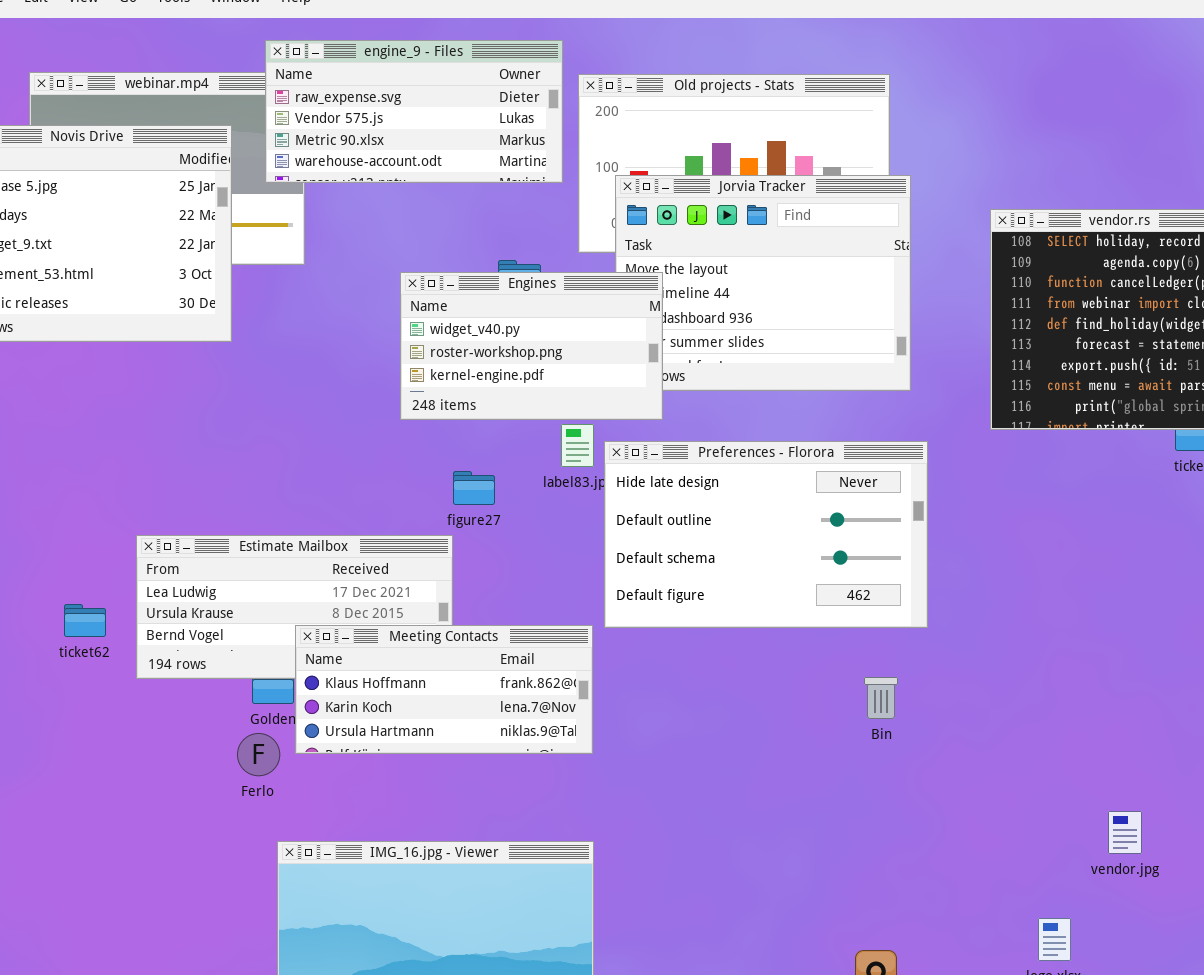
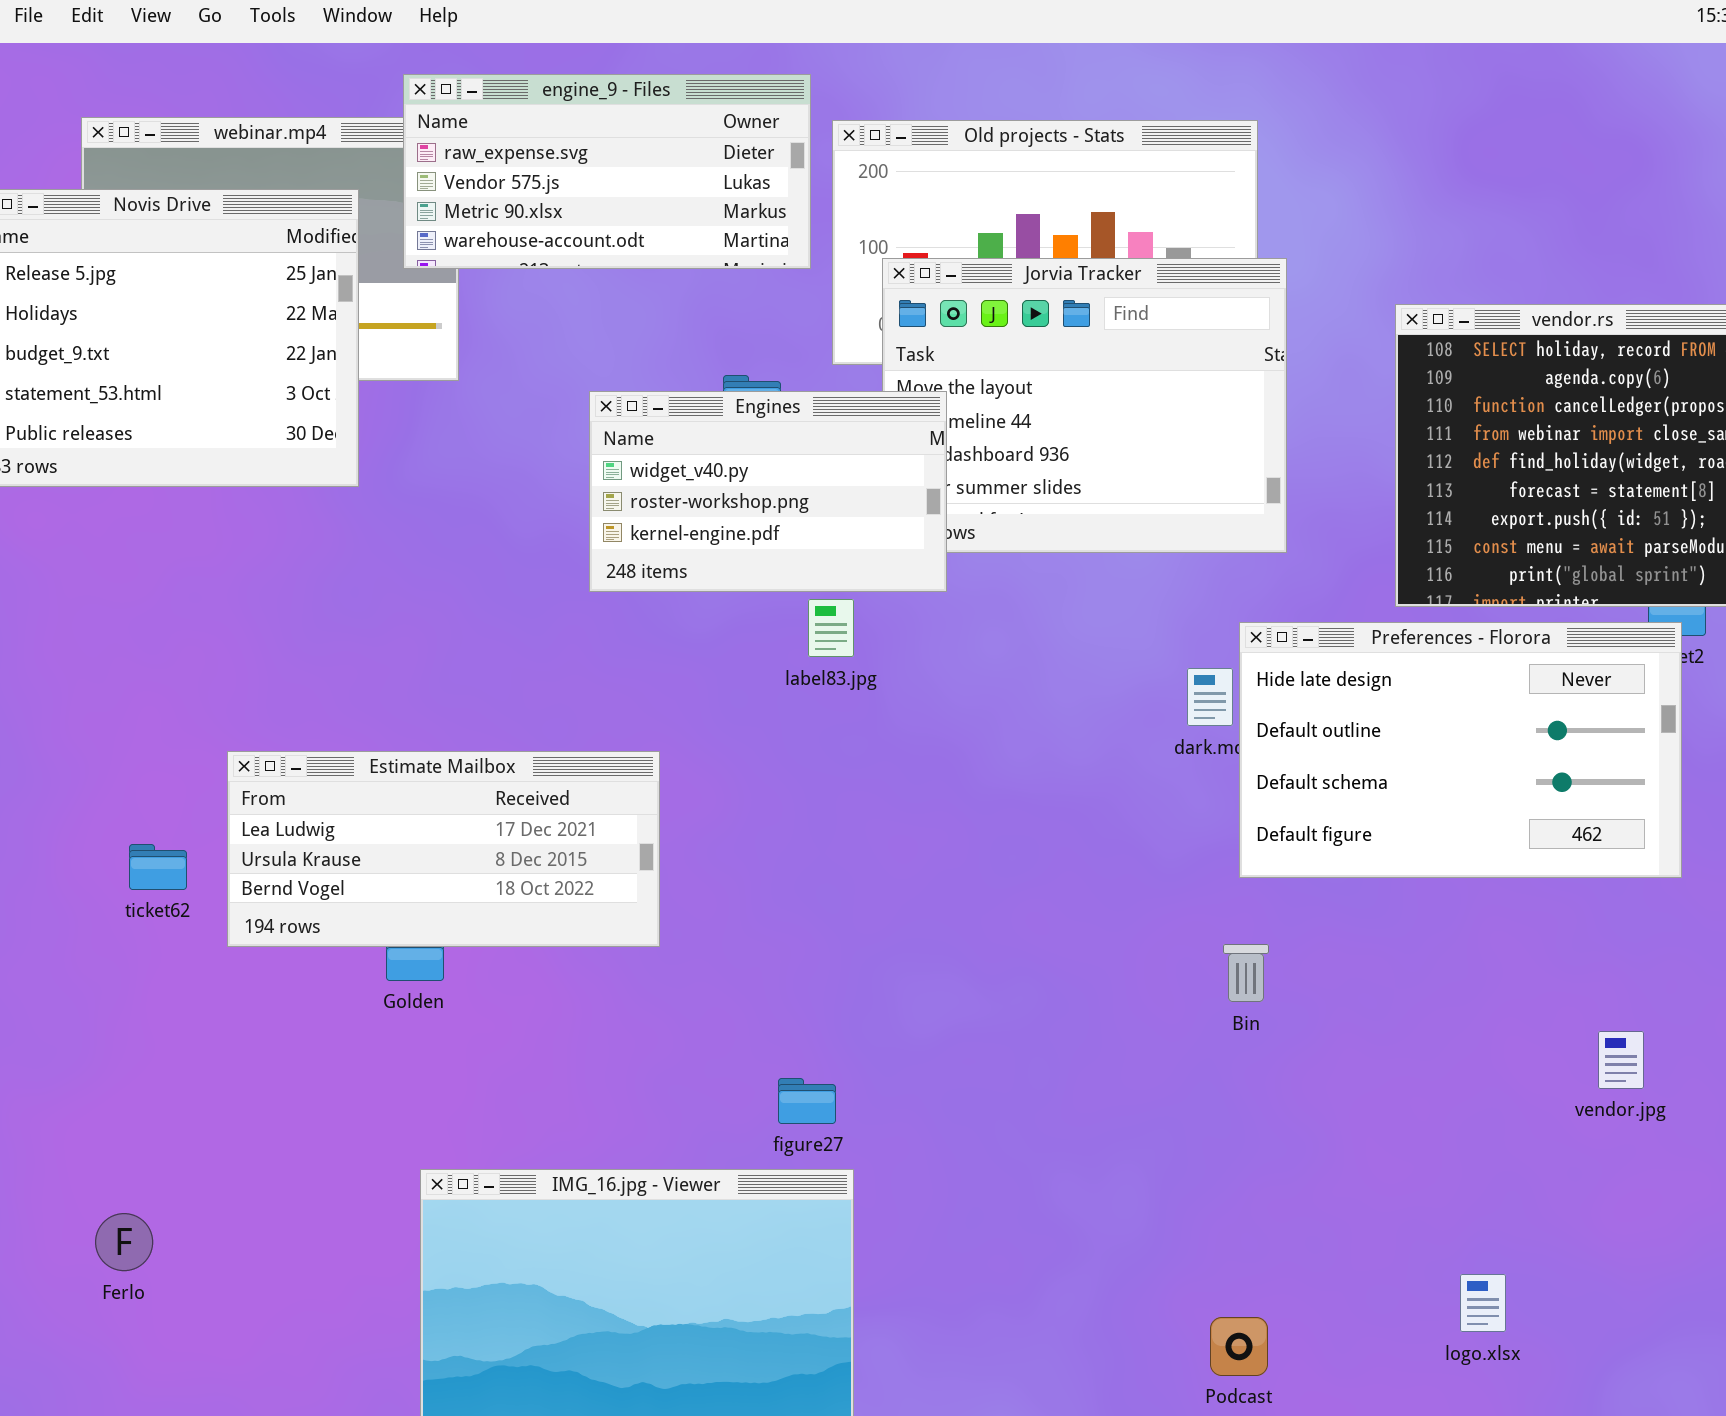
Preferences - Florora: [604,441,928,628] -> [1239,622,1682,878], moved
figure27: [453,471,495,505] -> [778,1078,836,1124], moved
Meeting Contacts: [295,625,593,754] -> none, closed
Ferlo: [237,733,280,776] -> [95,1213,153,1271], moved
vendor.jpg: [1108,811,1142,854] -> [1598,1031,1644,1089], moved

